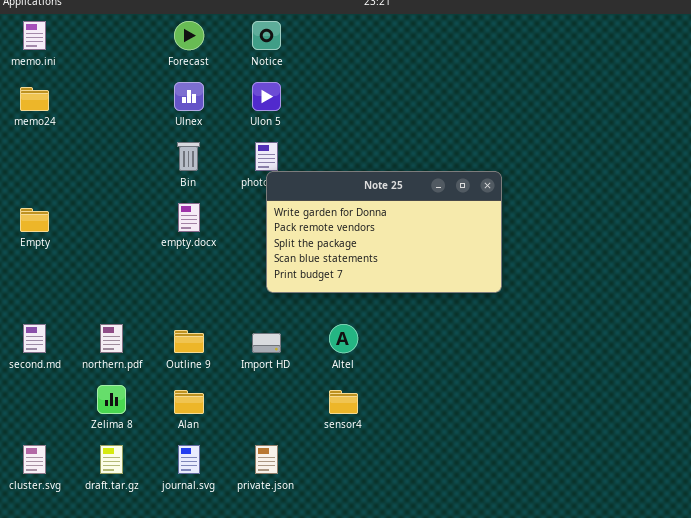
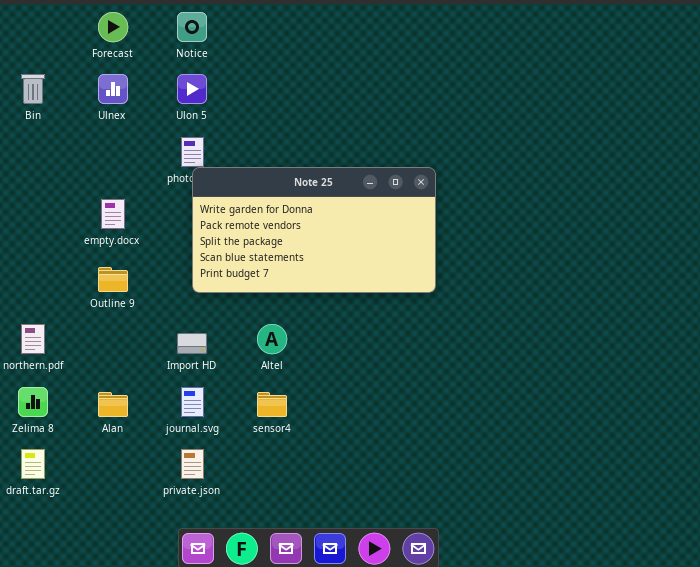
Bin: [177,142,200,171] -> [21,74,45,104], moved
Outline 9: [174,330,204,353] -> [98,267,128,292], moved
journal.svg: [178,445,200,474] -> [181,387,204,417], moved

